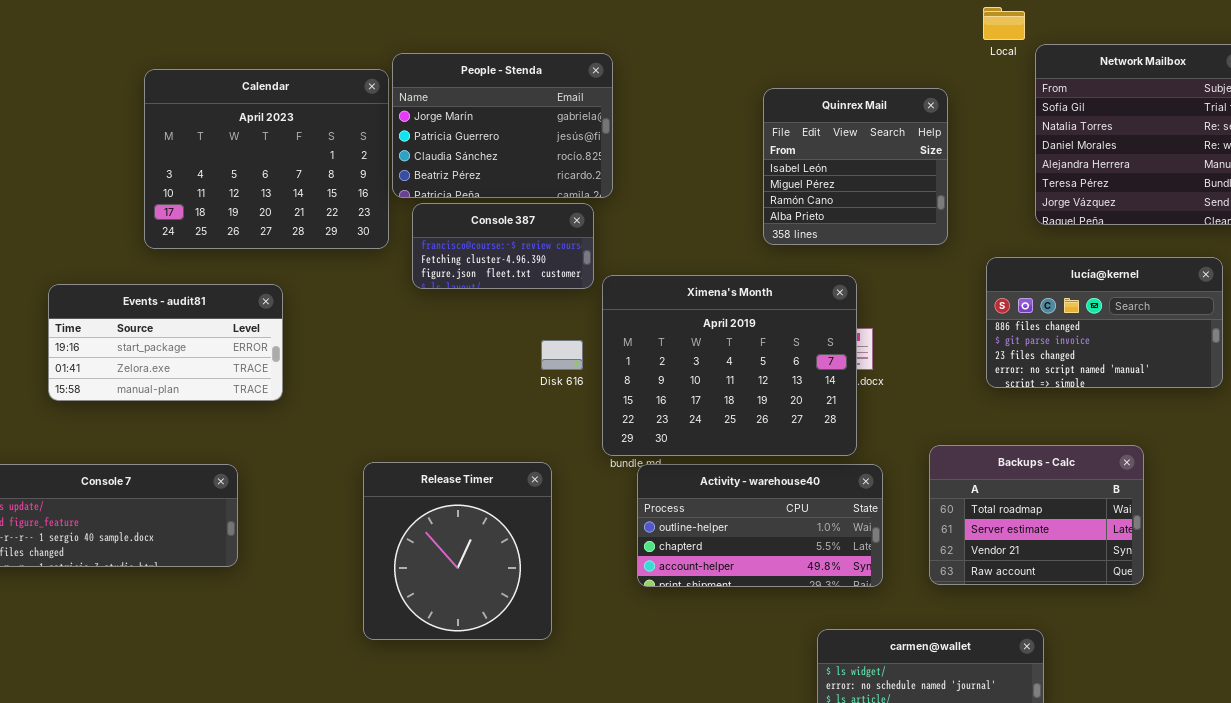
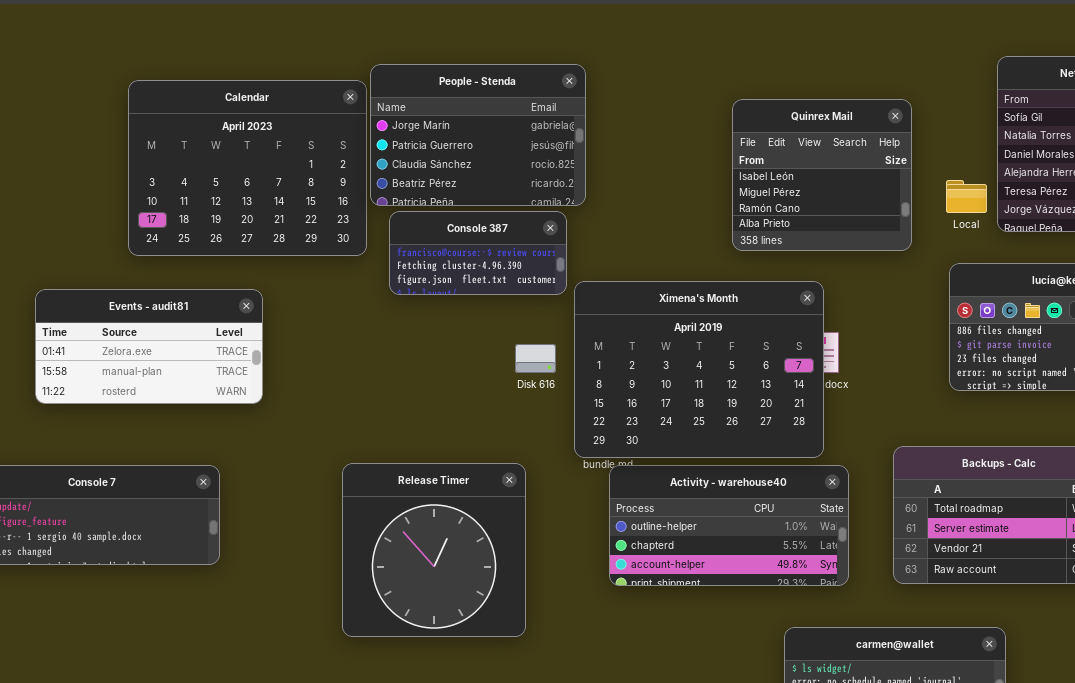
Local: [983,7,1025,40] -> [946,180,987,213], moved
Events - audit81: [48,284,283,401] -> [35,289,263,404], scrolled down 1 row

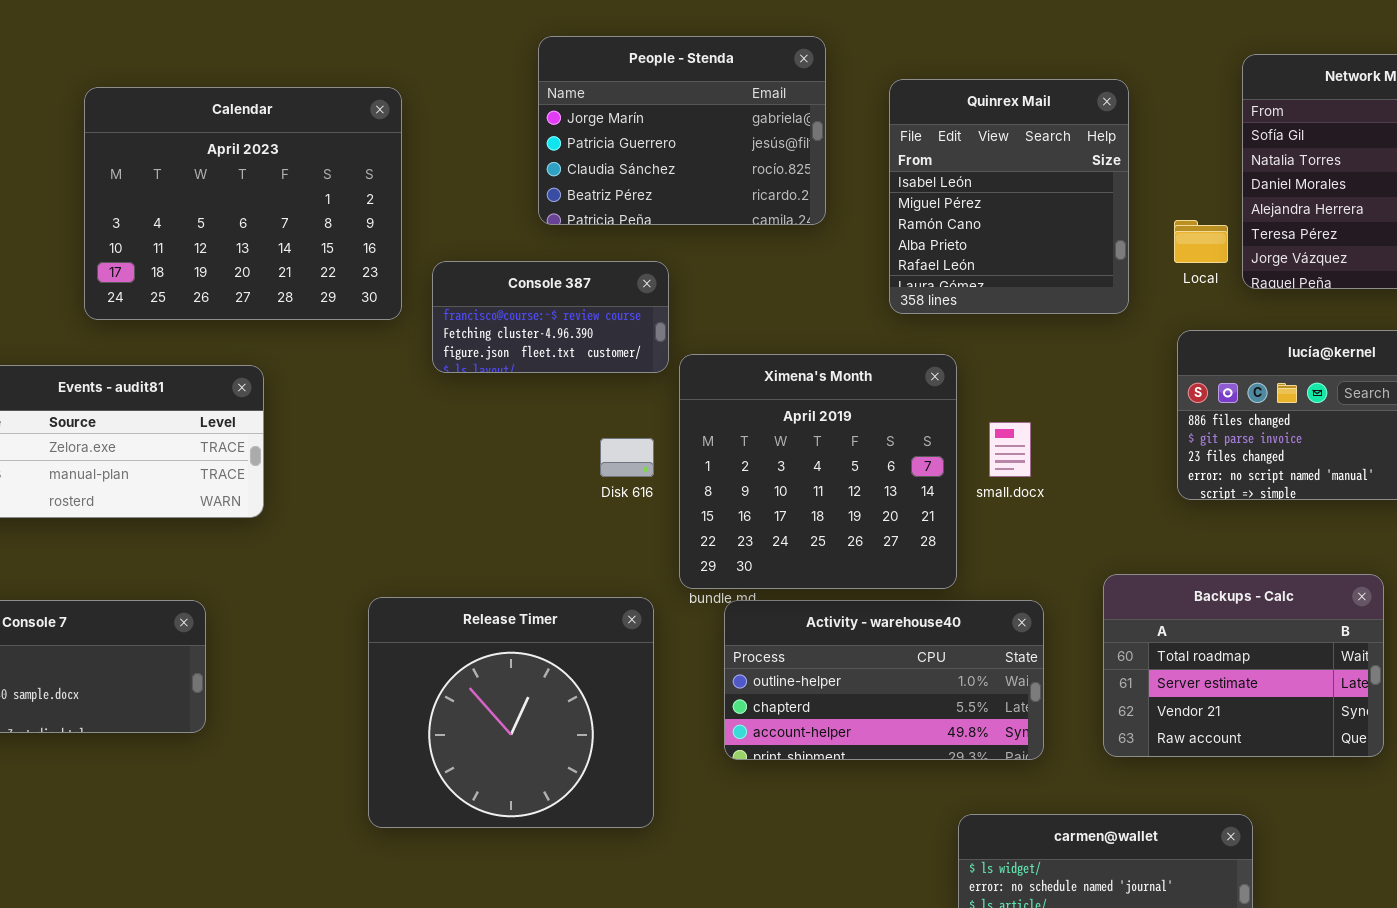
People - Stenda: [370,64,586,206] -> [538,36,826,225], moved
Quinrex Mail: [732,99,912,251] -> [889,79,1129,314], resized
Ximena's Month: [574,281,824,458] -> [679,354,957,589], resized
Release Timer: [342,463,526,637] -> [368,597,654,828], resized

